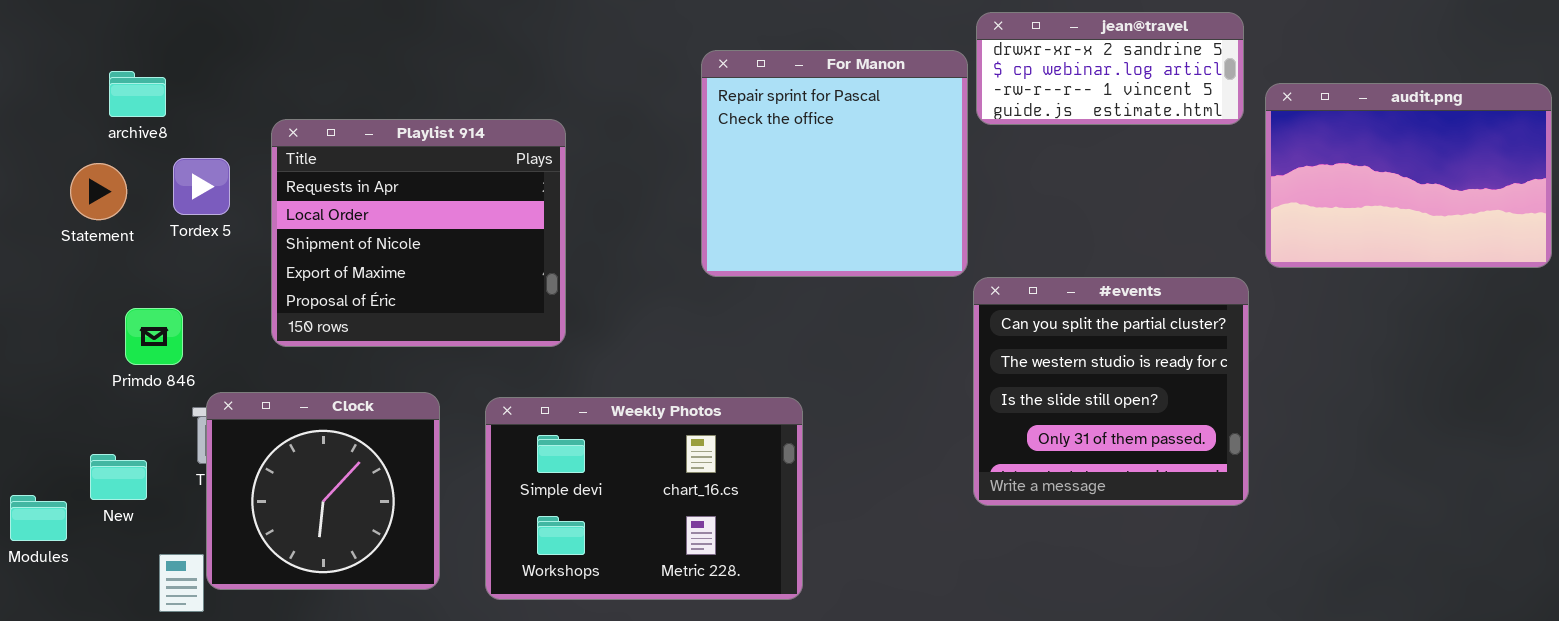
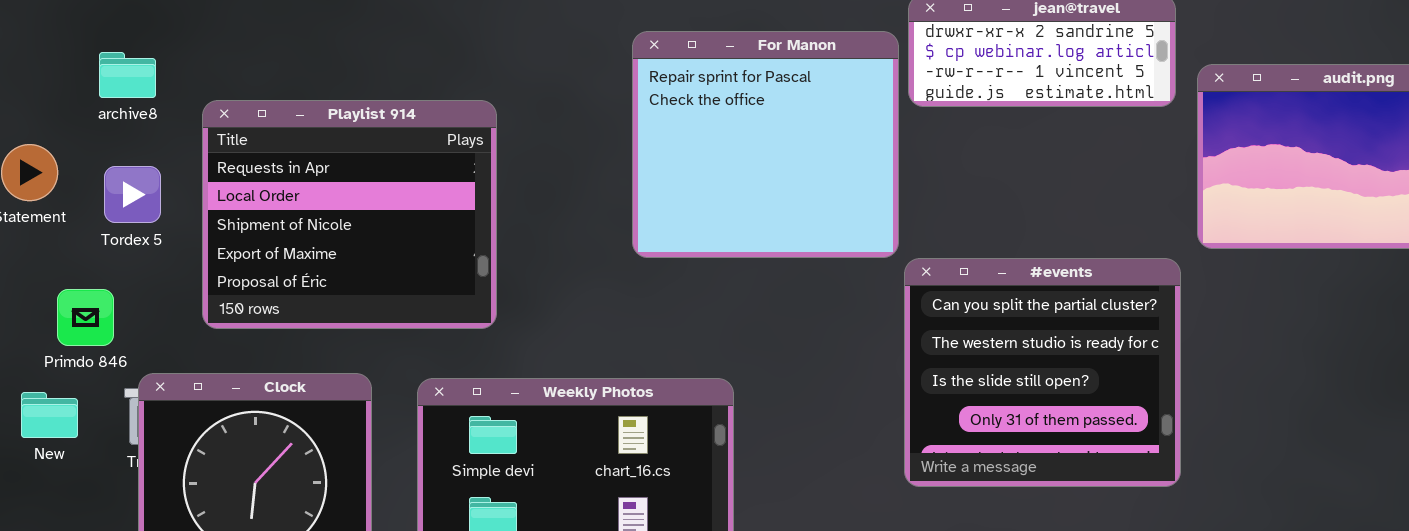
archive8: [109,71,166,117] -> [99,52,156,98], moved
Tordex 5: [173,158,230,215] -> [104,166,161,223], moved
New: [90,454,147,500] -> [21,392,78,438], moved

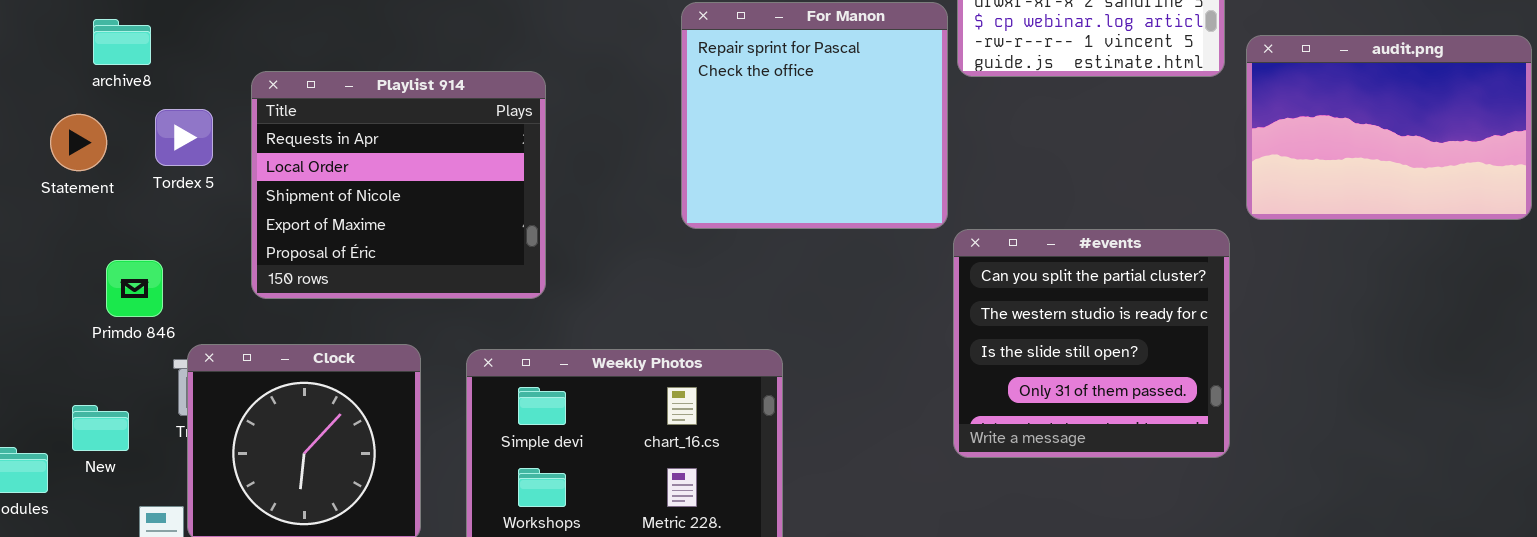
archive8: [99,52,156,98] -> [93,19,151,65], moved
Tordex 5: [104,166,161,223] -> [155,109,213,166], moved
New: [21,392,78,438] -> [72,405,129,451], moved

